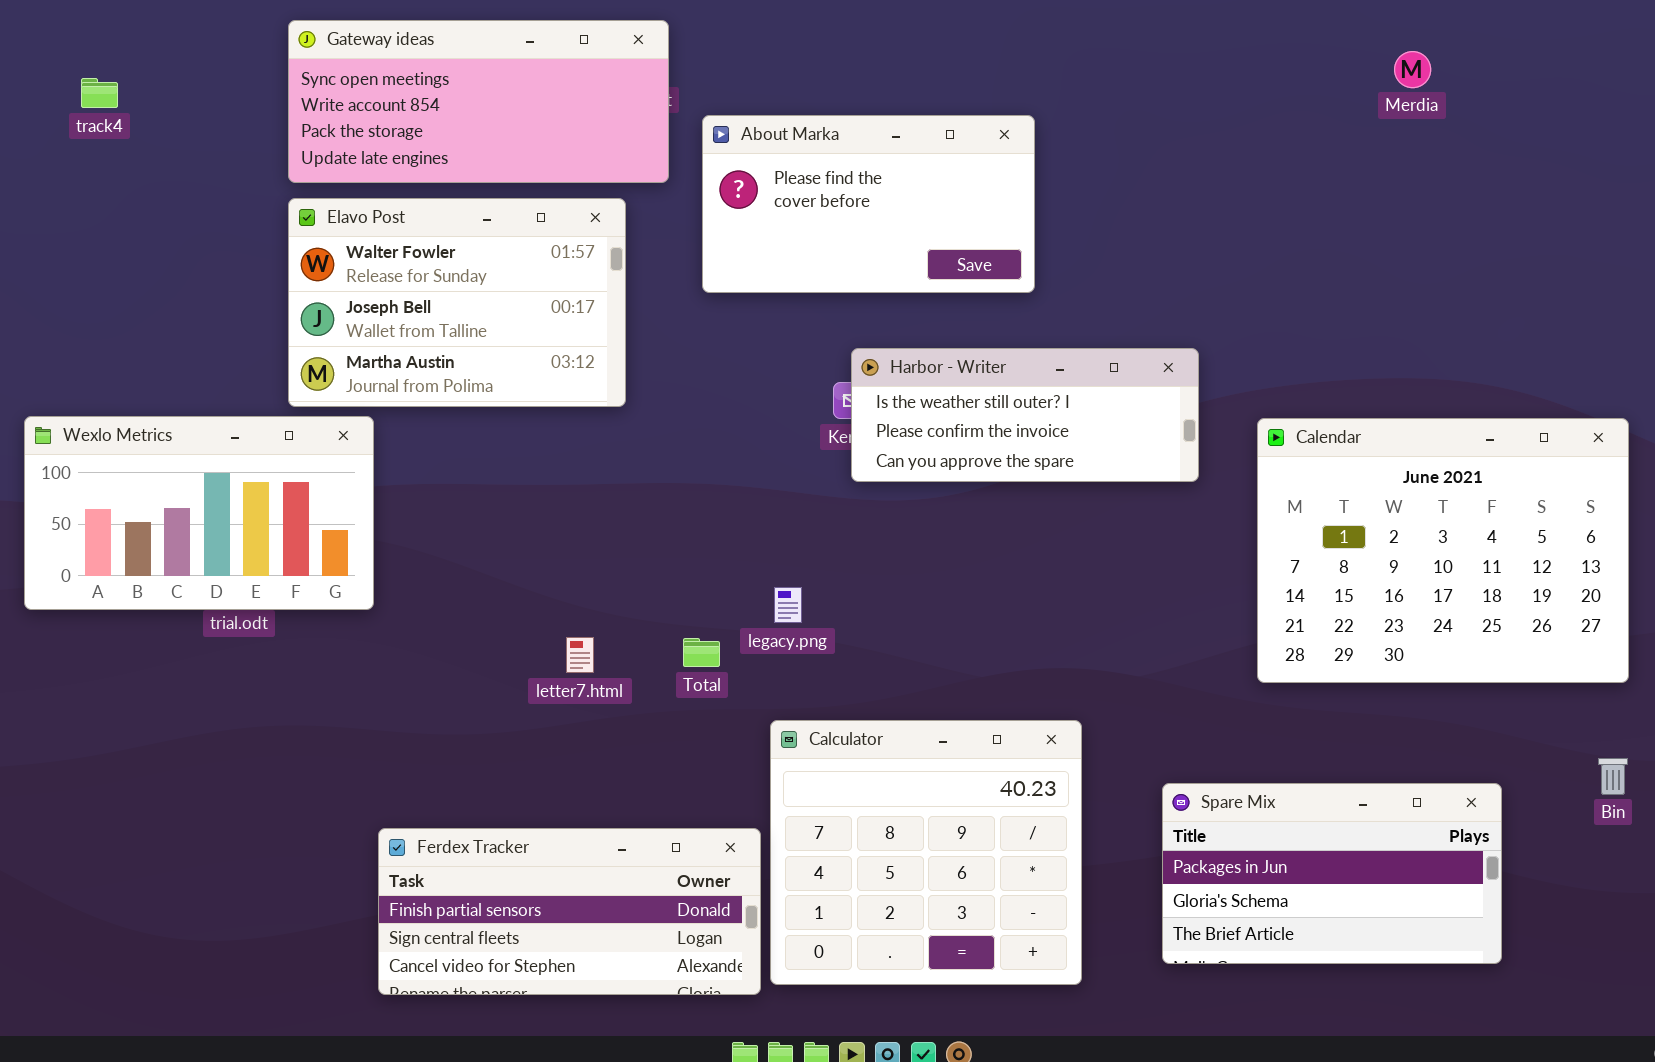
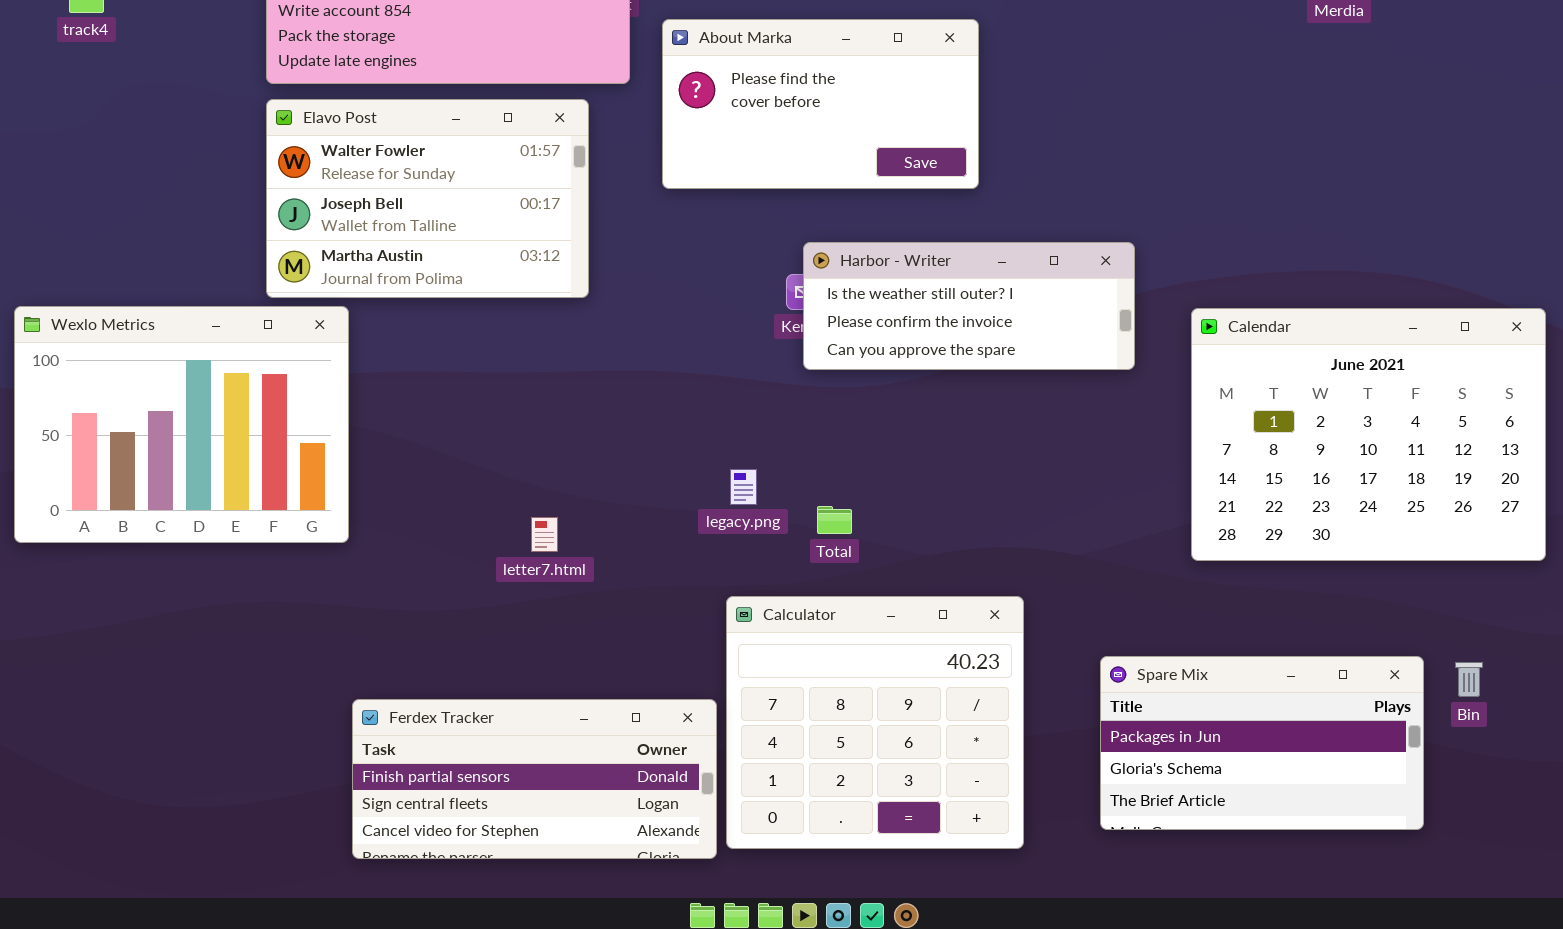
Wexlo Metrics: [24,416,374,610] -> [14,306,349,543], resized
Total: [683,638,720,667] -> [817,506,852,534], moved
Bin: [1598,758,1628,795] -> [1455,662,1483,697], moved

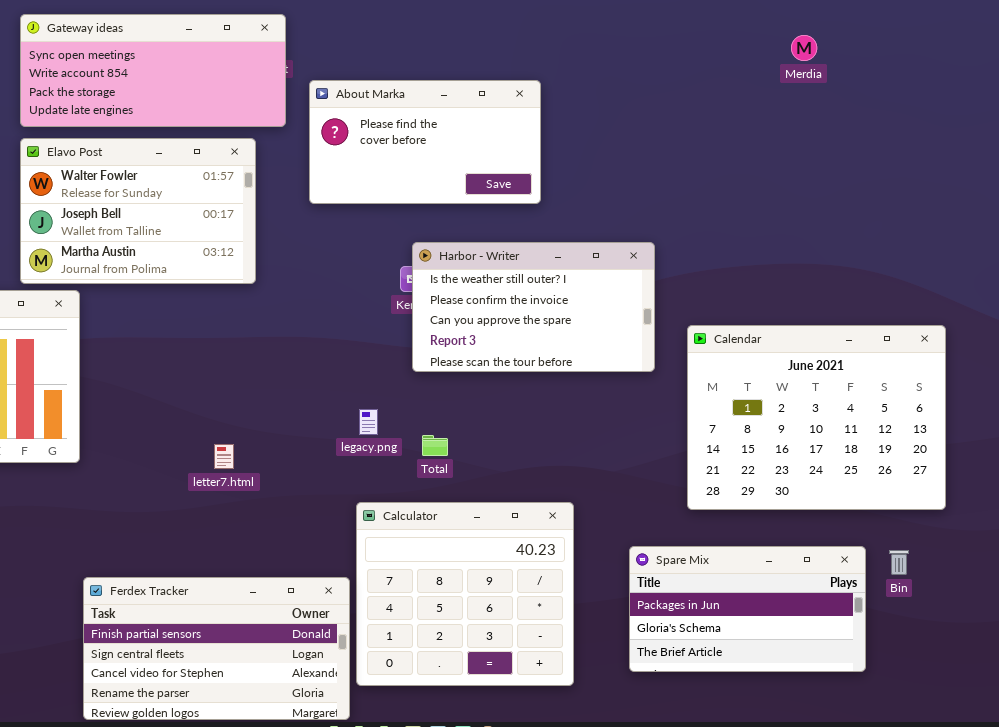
Harbor - Writer: [803,242,1135,370] -> [412,242,655,372], resized
Calendar: [1191,308,1546,561] -> [687,325,946,510], moved
Ferdex Tracker: [352,699,717,859] -> [83,577,350,720], resized

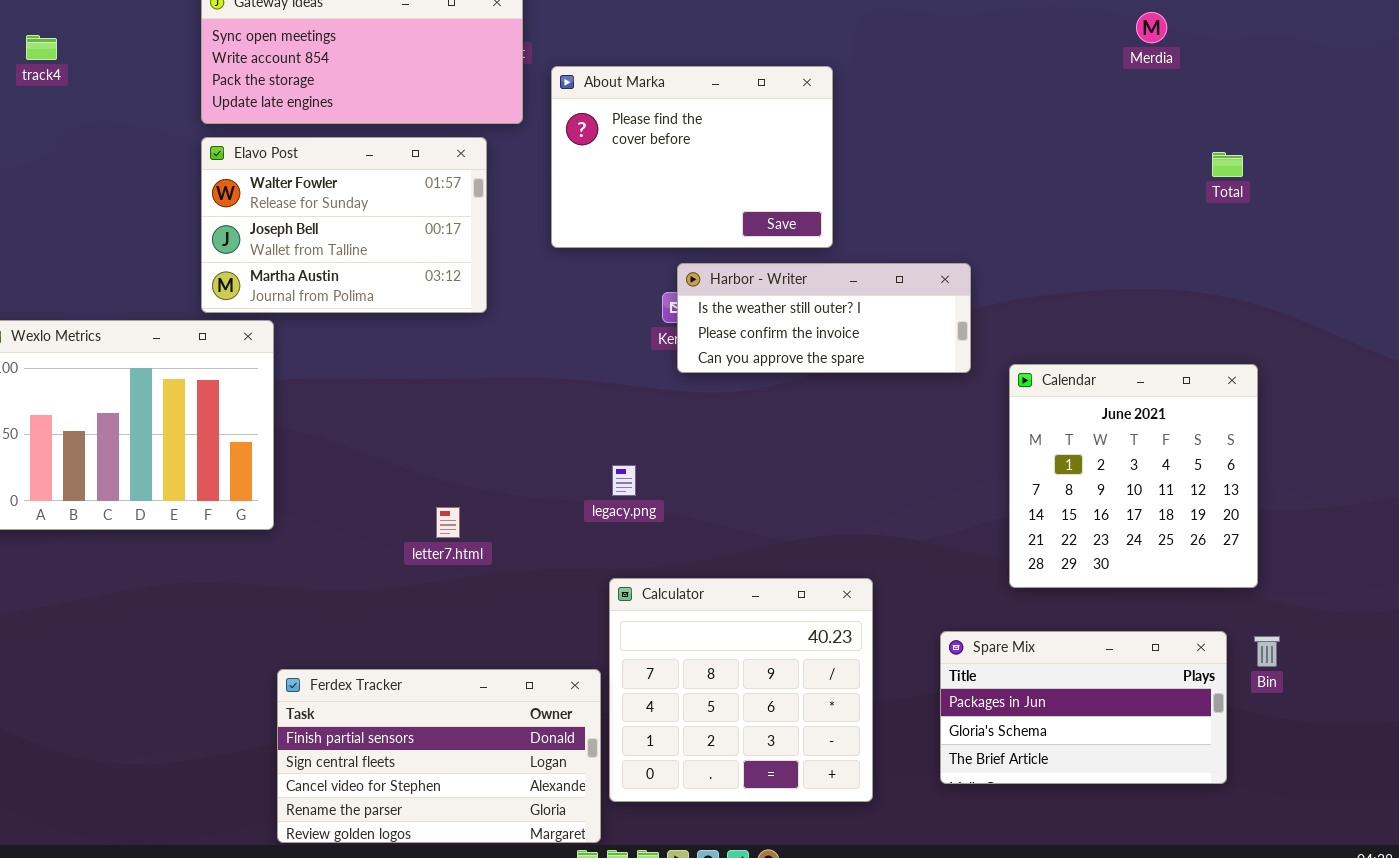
About Marka: [309,80,541,204] -> [551,66,833,248], resized
Harbor - Writer: [412,242,655,372] -> [677,263,971,373], resized
Calendar: [687,325,946,510] -> [1009,364,1258,588], resized
Total: [422,435,448,456] -> [1212,152,1243,177], moved

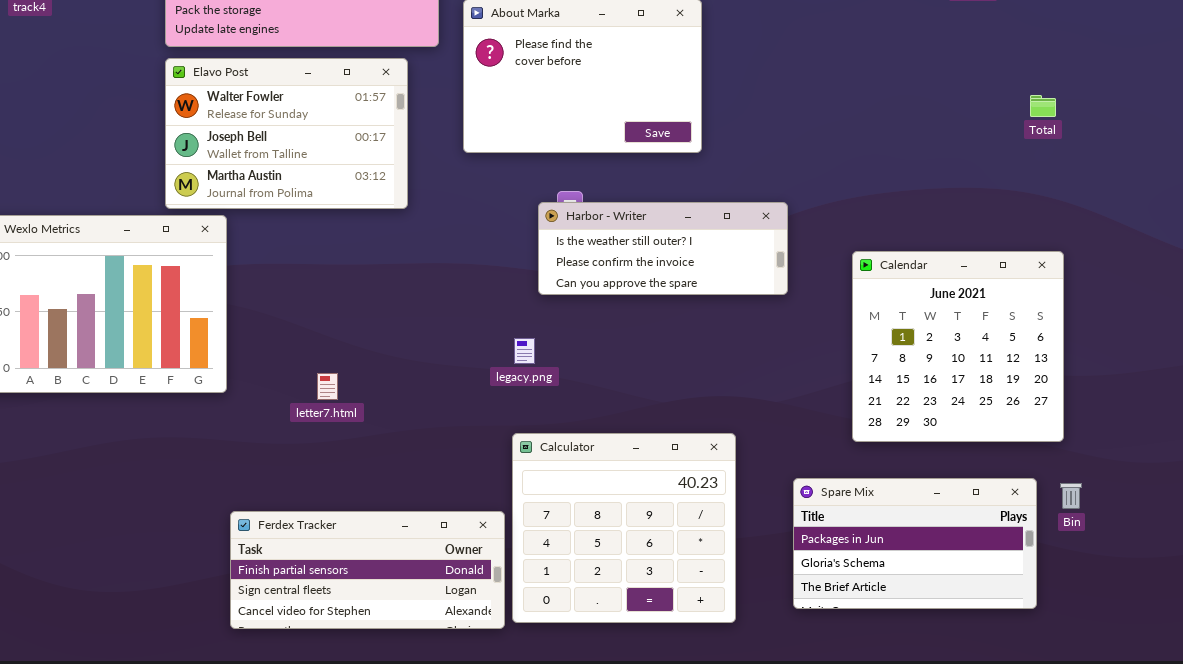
Total: [1212,152,1243,177] -> [1030,95,1056,117], moved
Harbor - Writer: [677,263,971,373] -> [538,202,788,295], moved
letter7.html: [436,507,460,538] -> [317,373,338,400], moved
Ferdex Tracker: [277,669,601,843] -> [230,511,505,629], resized

